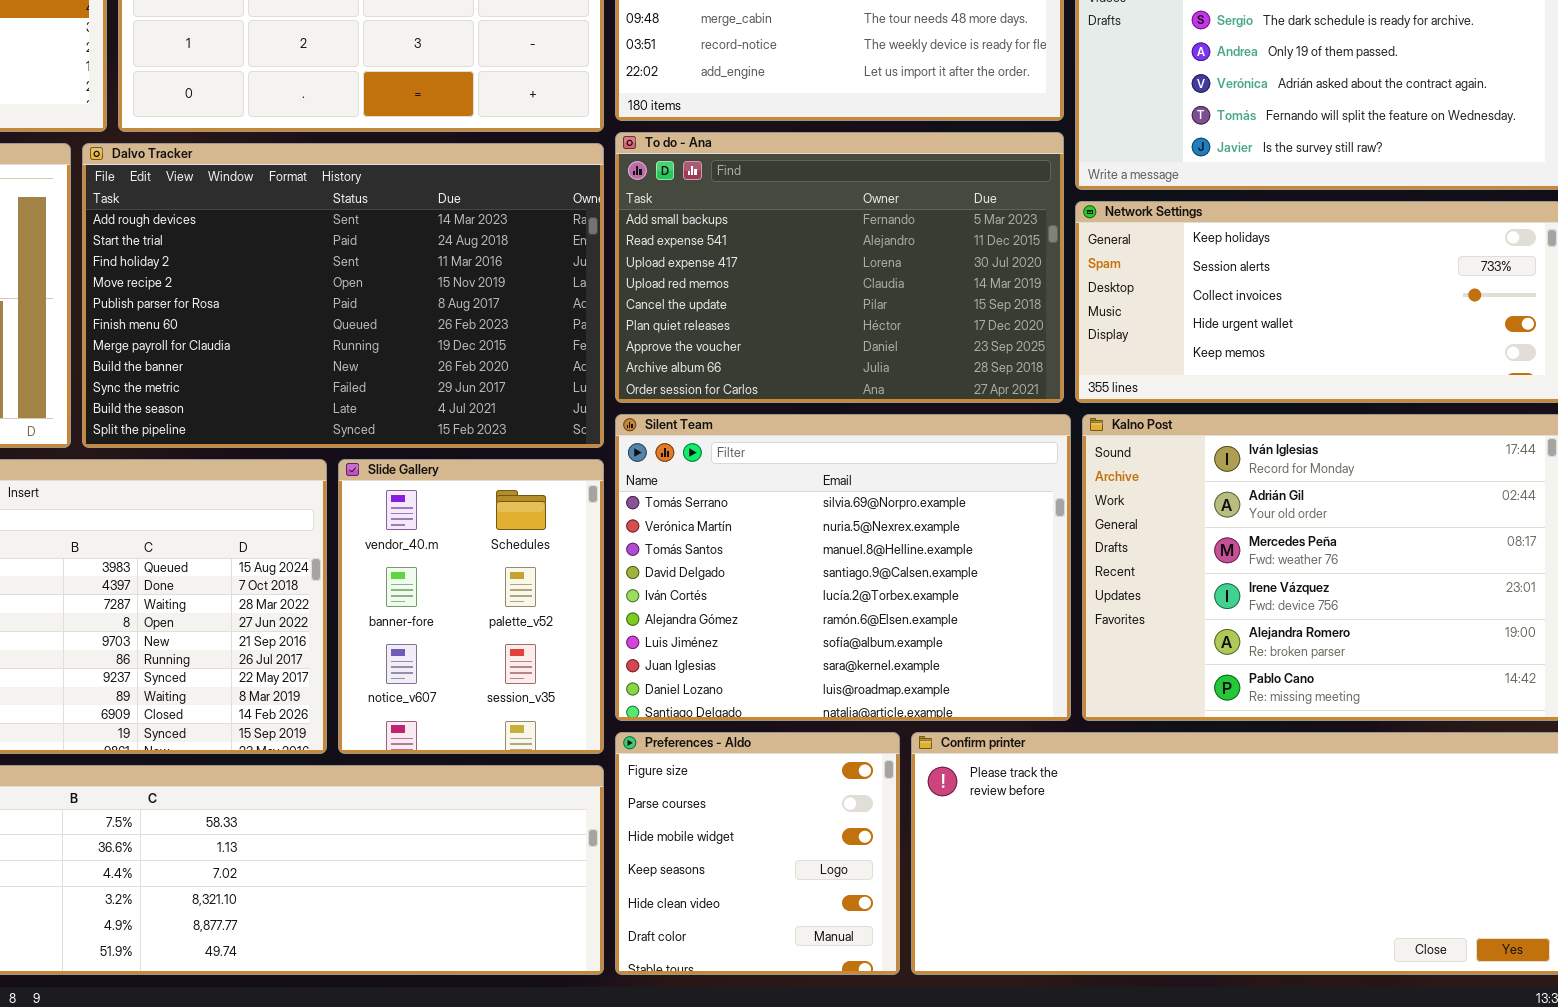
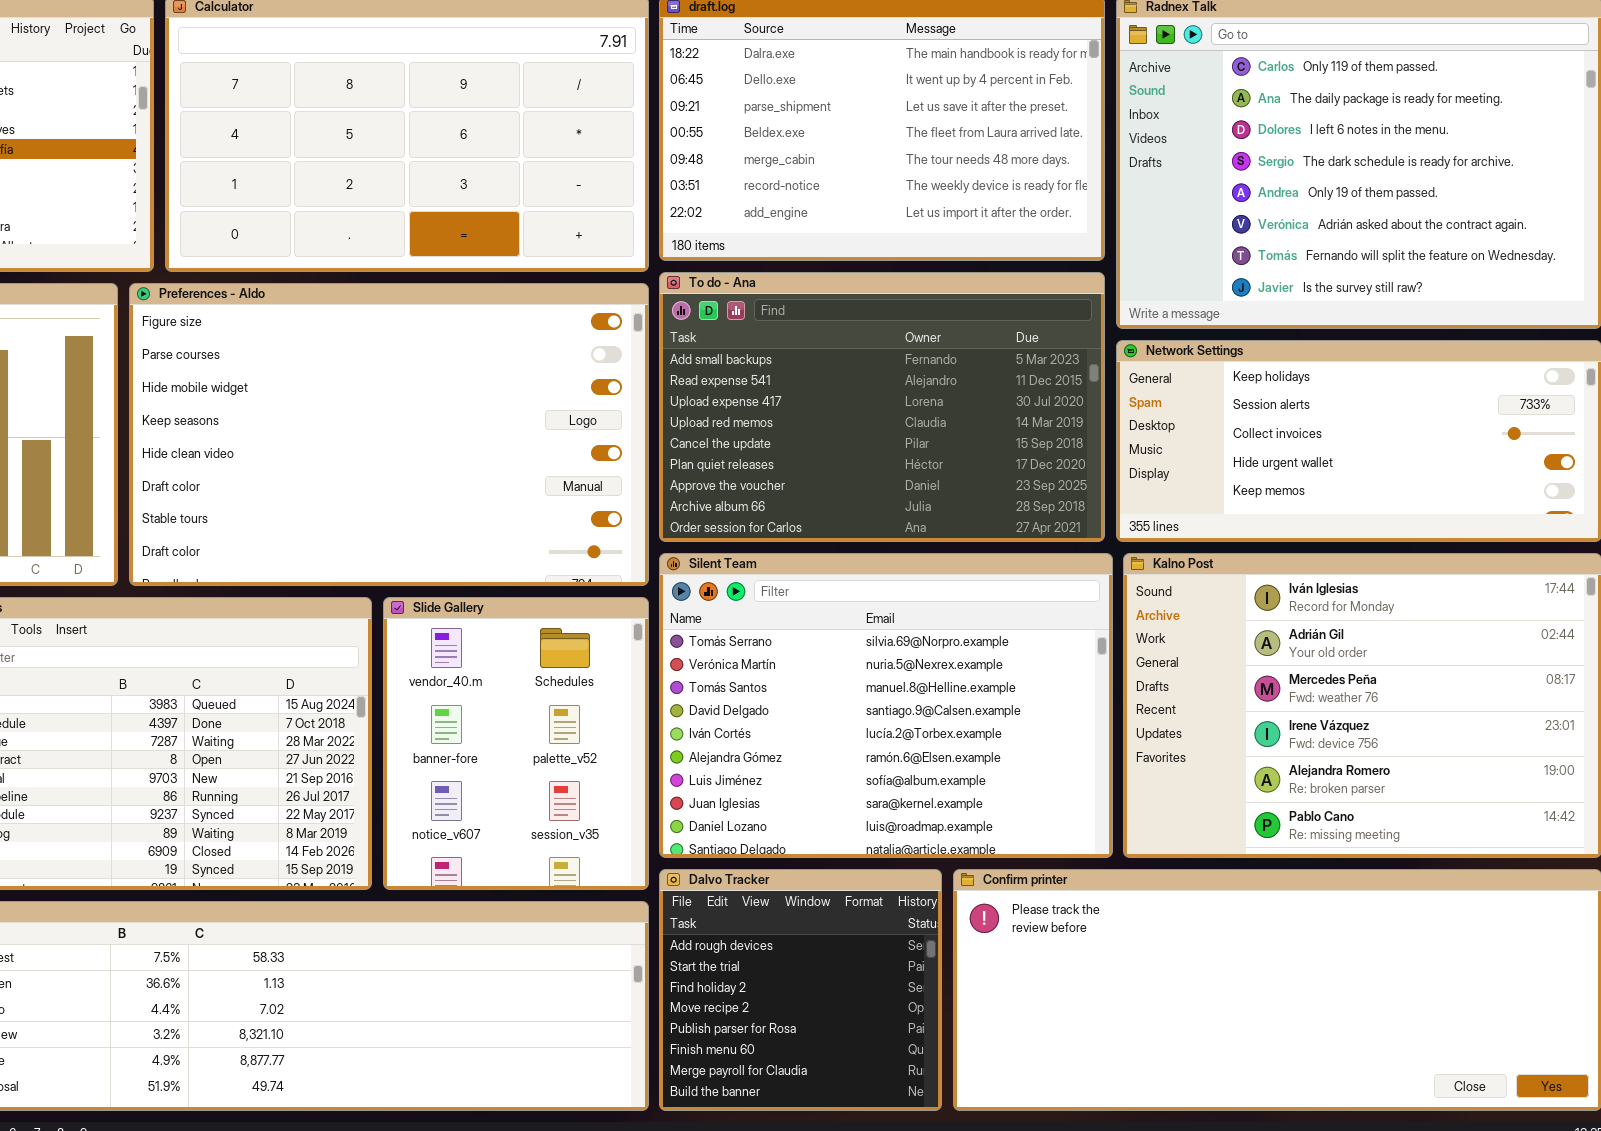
Dalvo Tracker: [82,143,604,448] -> [659,869,942,1111], moved, resized
Preferences - Aldo: [615,732,900,975] -> [129,283,649,586], moved, resized

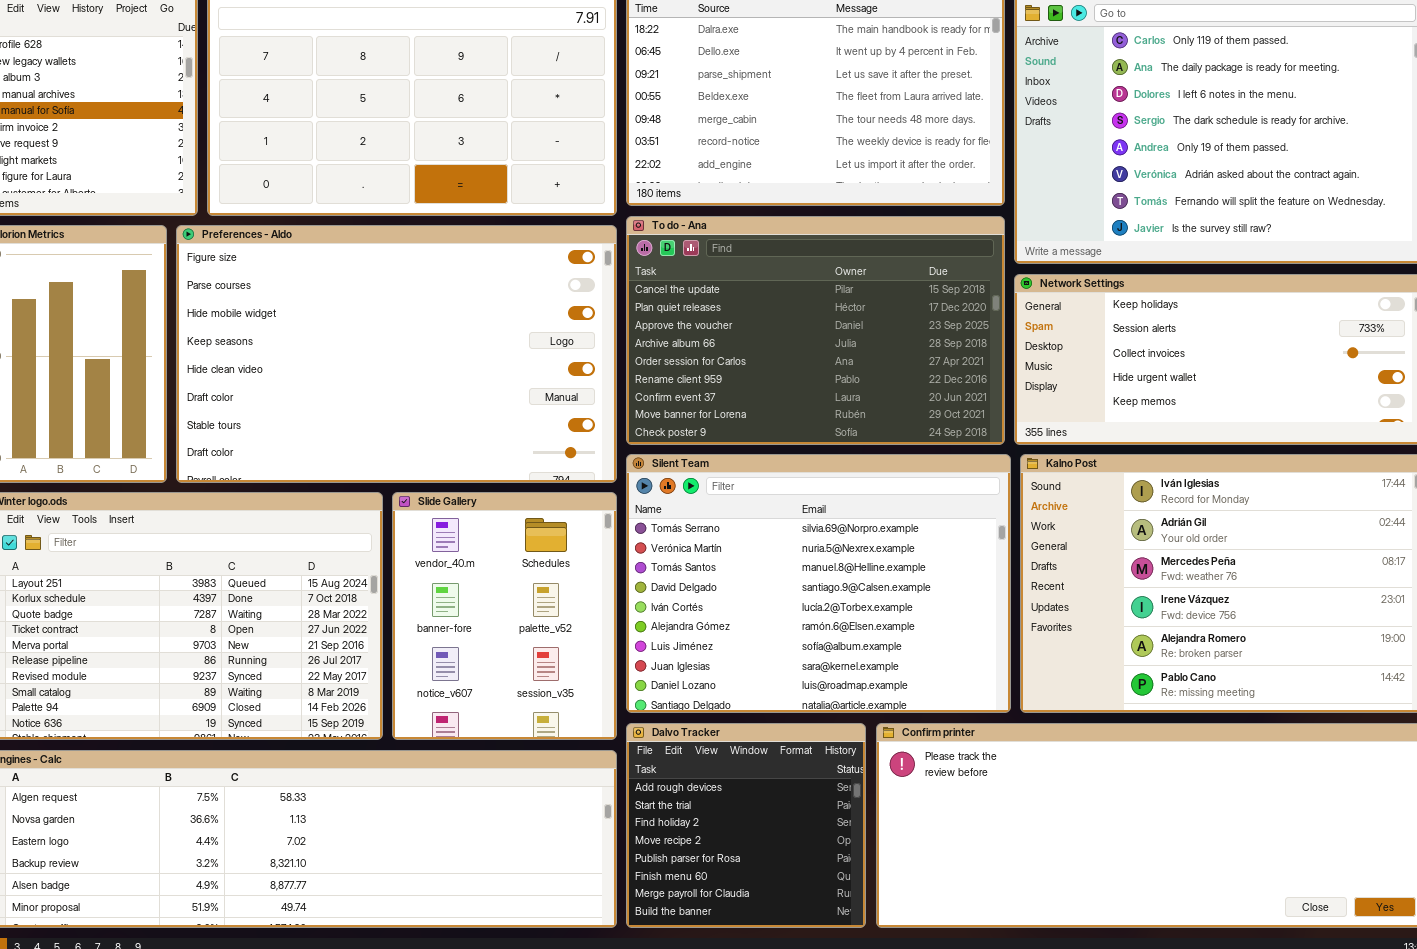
To do - Ana: [659,272,1105,542] -> [626,216,1005,445], scrolled down 4 rows

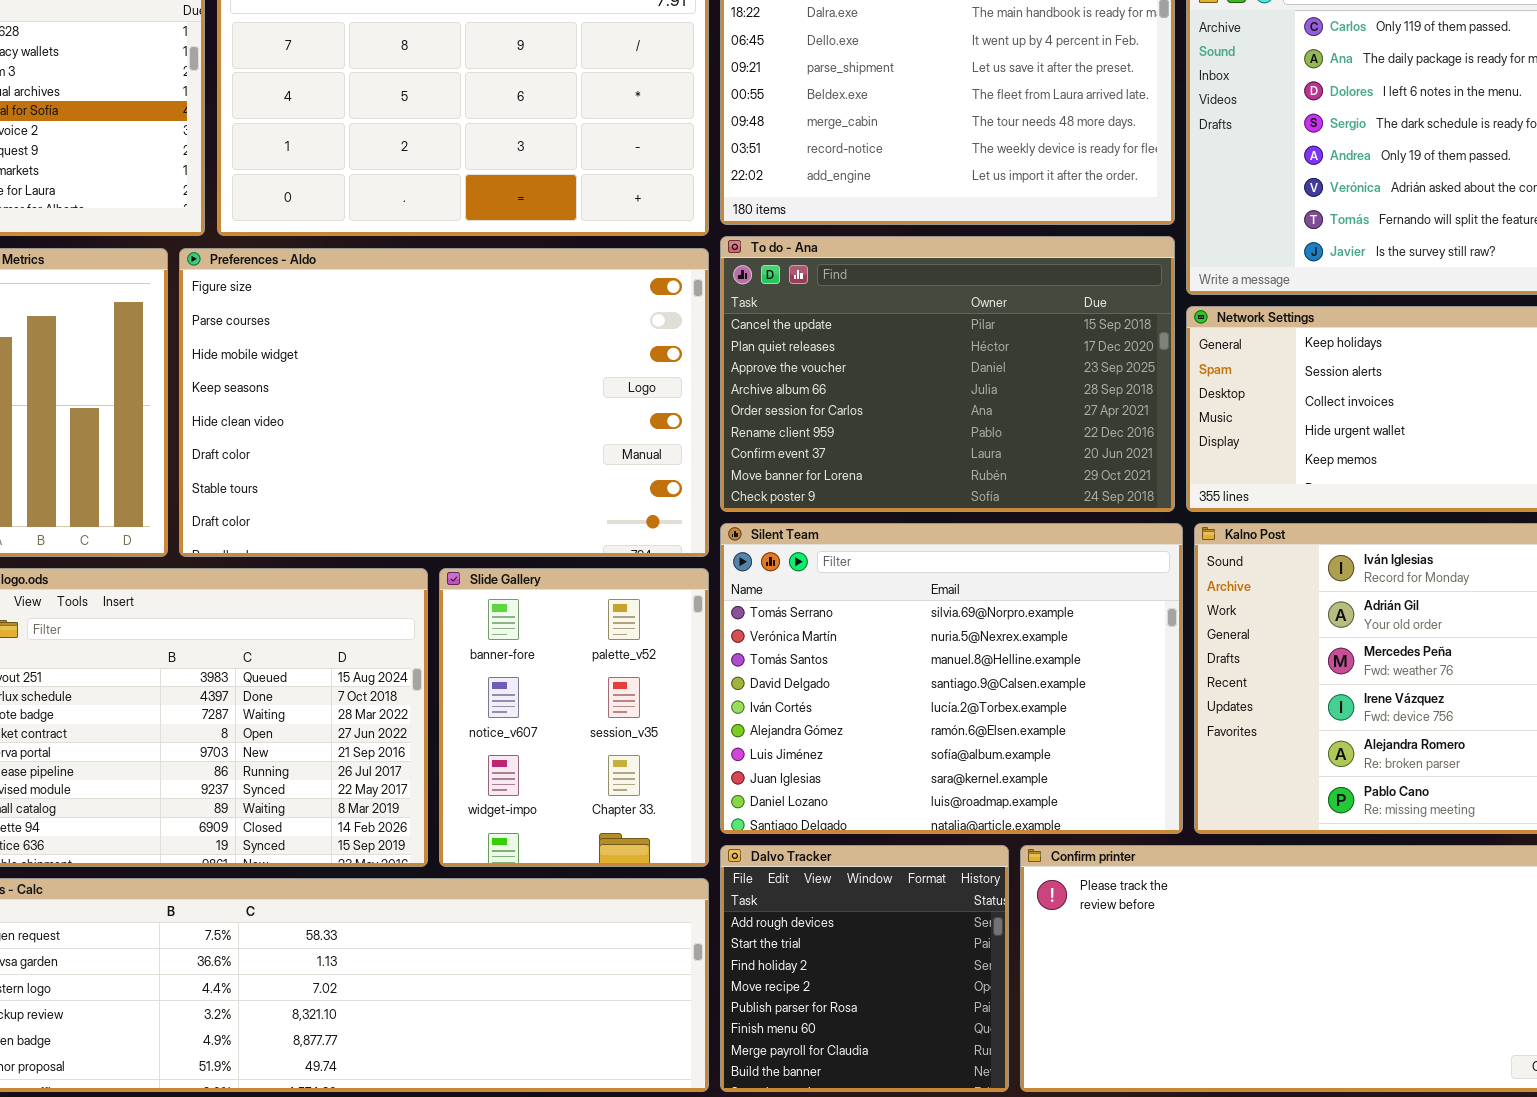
Slide Gallery: [392,492,617,740] -> [439,568,709,867], scrolled down 1 row

